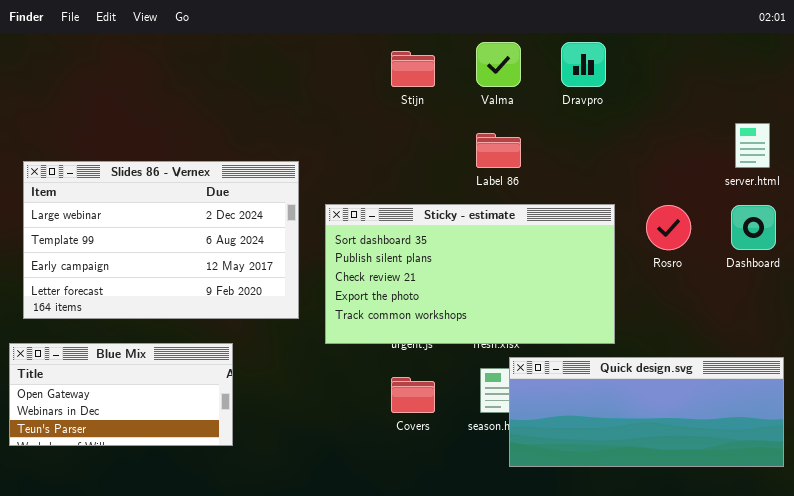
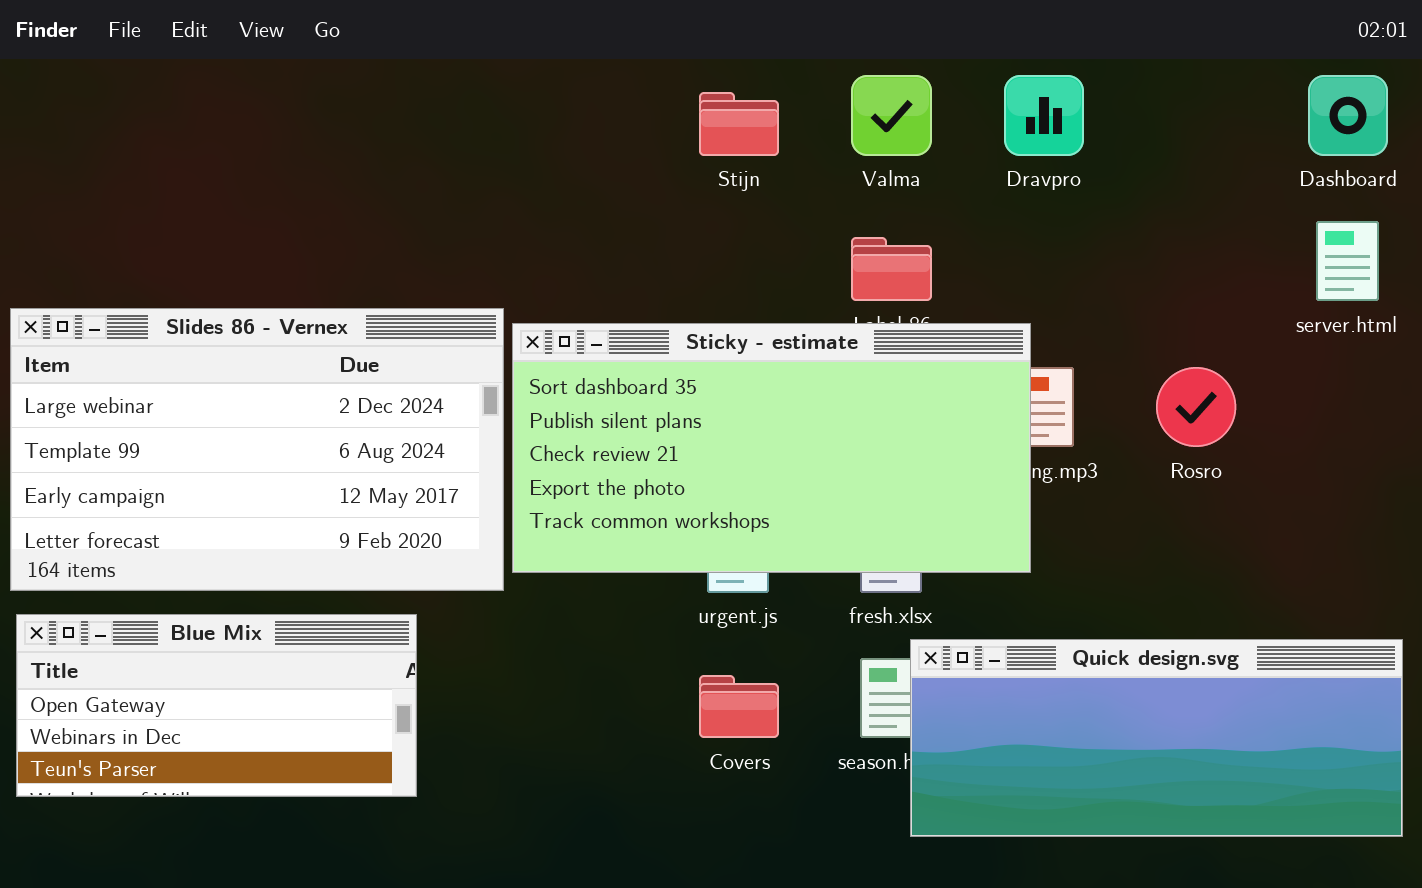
Slides 86 - Vernex: [23,161,299,319] -> [10,308,504,591], moved
Sticky - estimate: [325,204,615,344] -> [512,323,1031,573], moved
Dashboard: [731,205,776,250] -> [1308,75,1388,156], moved

